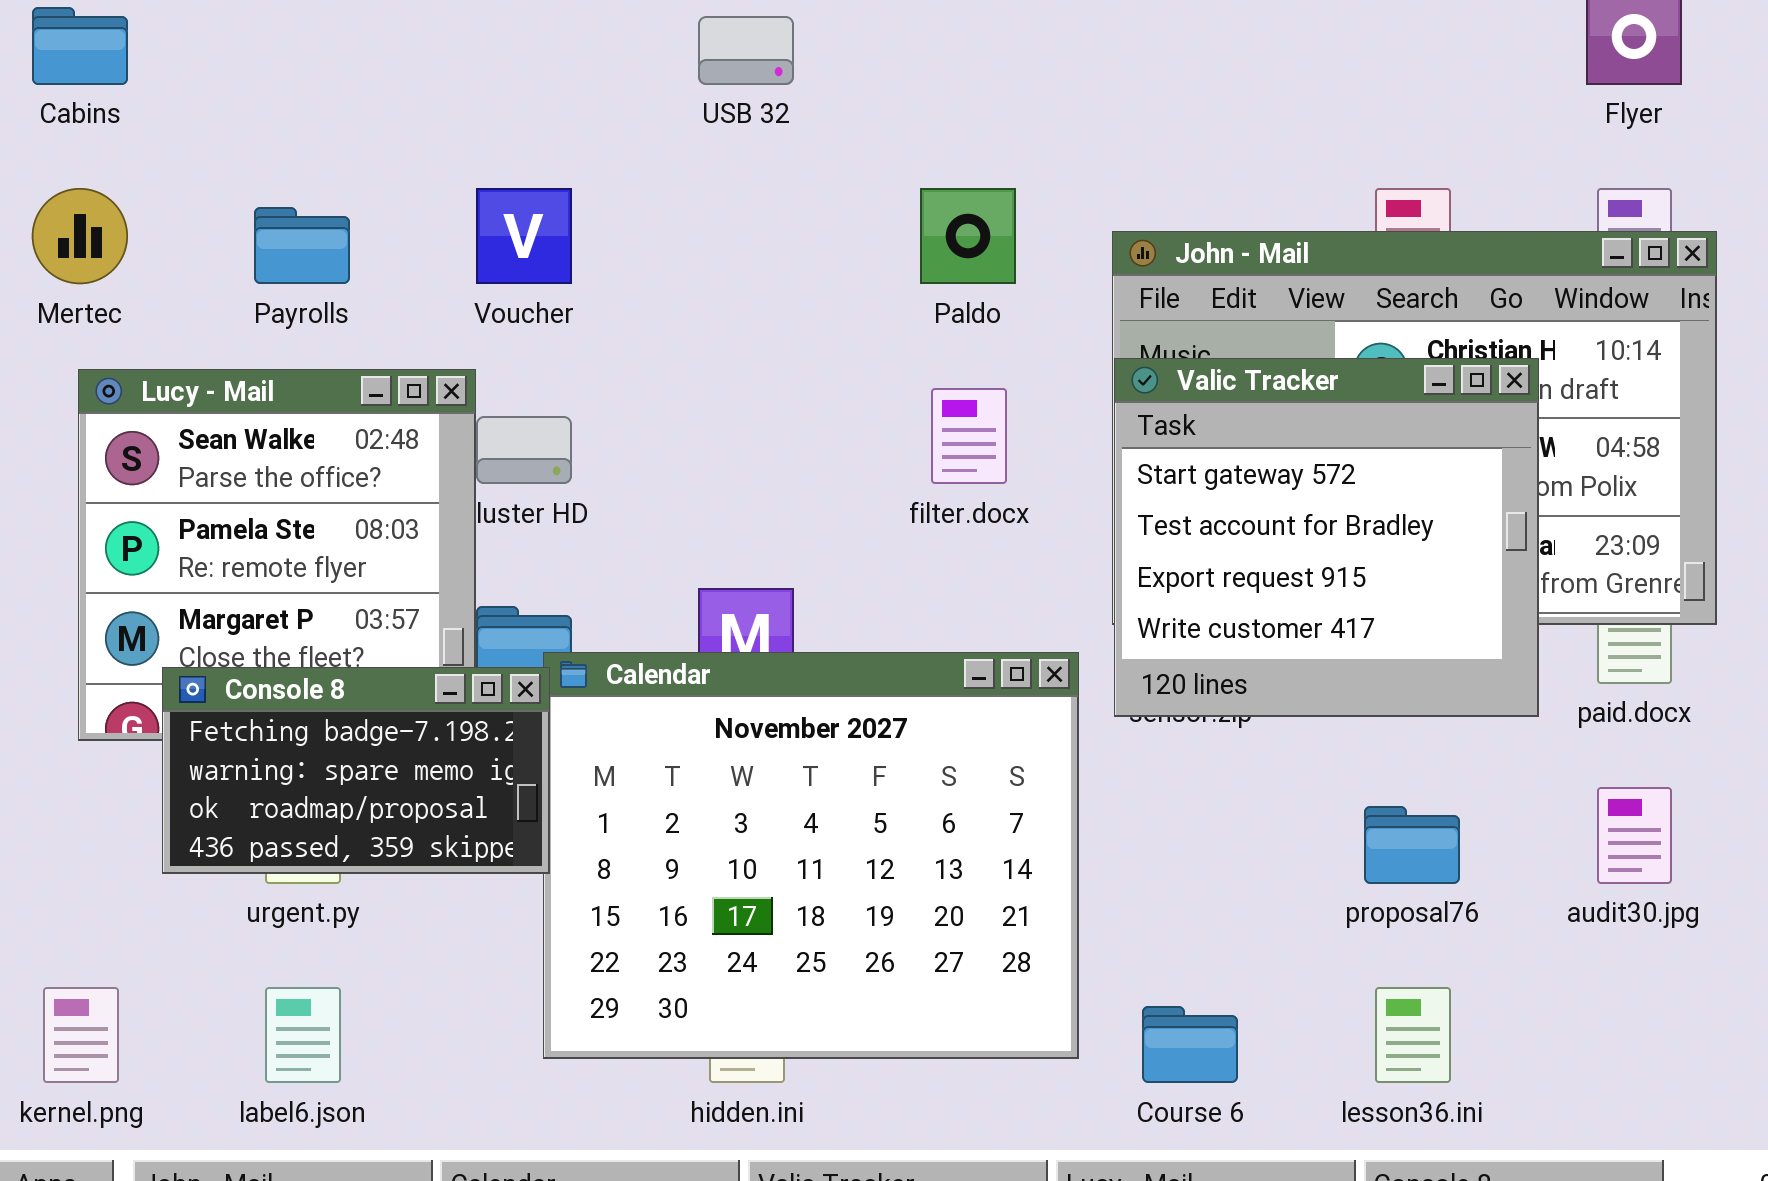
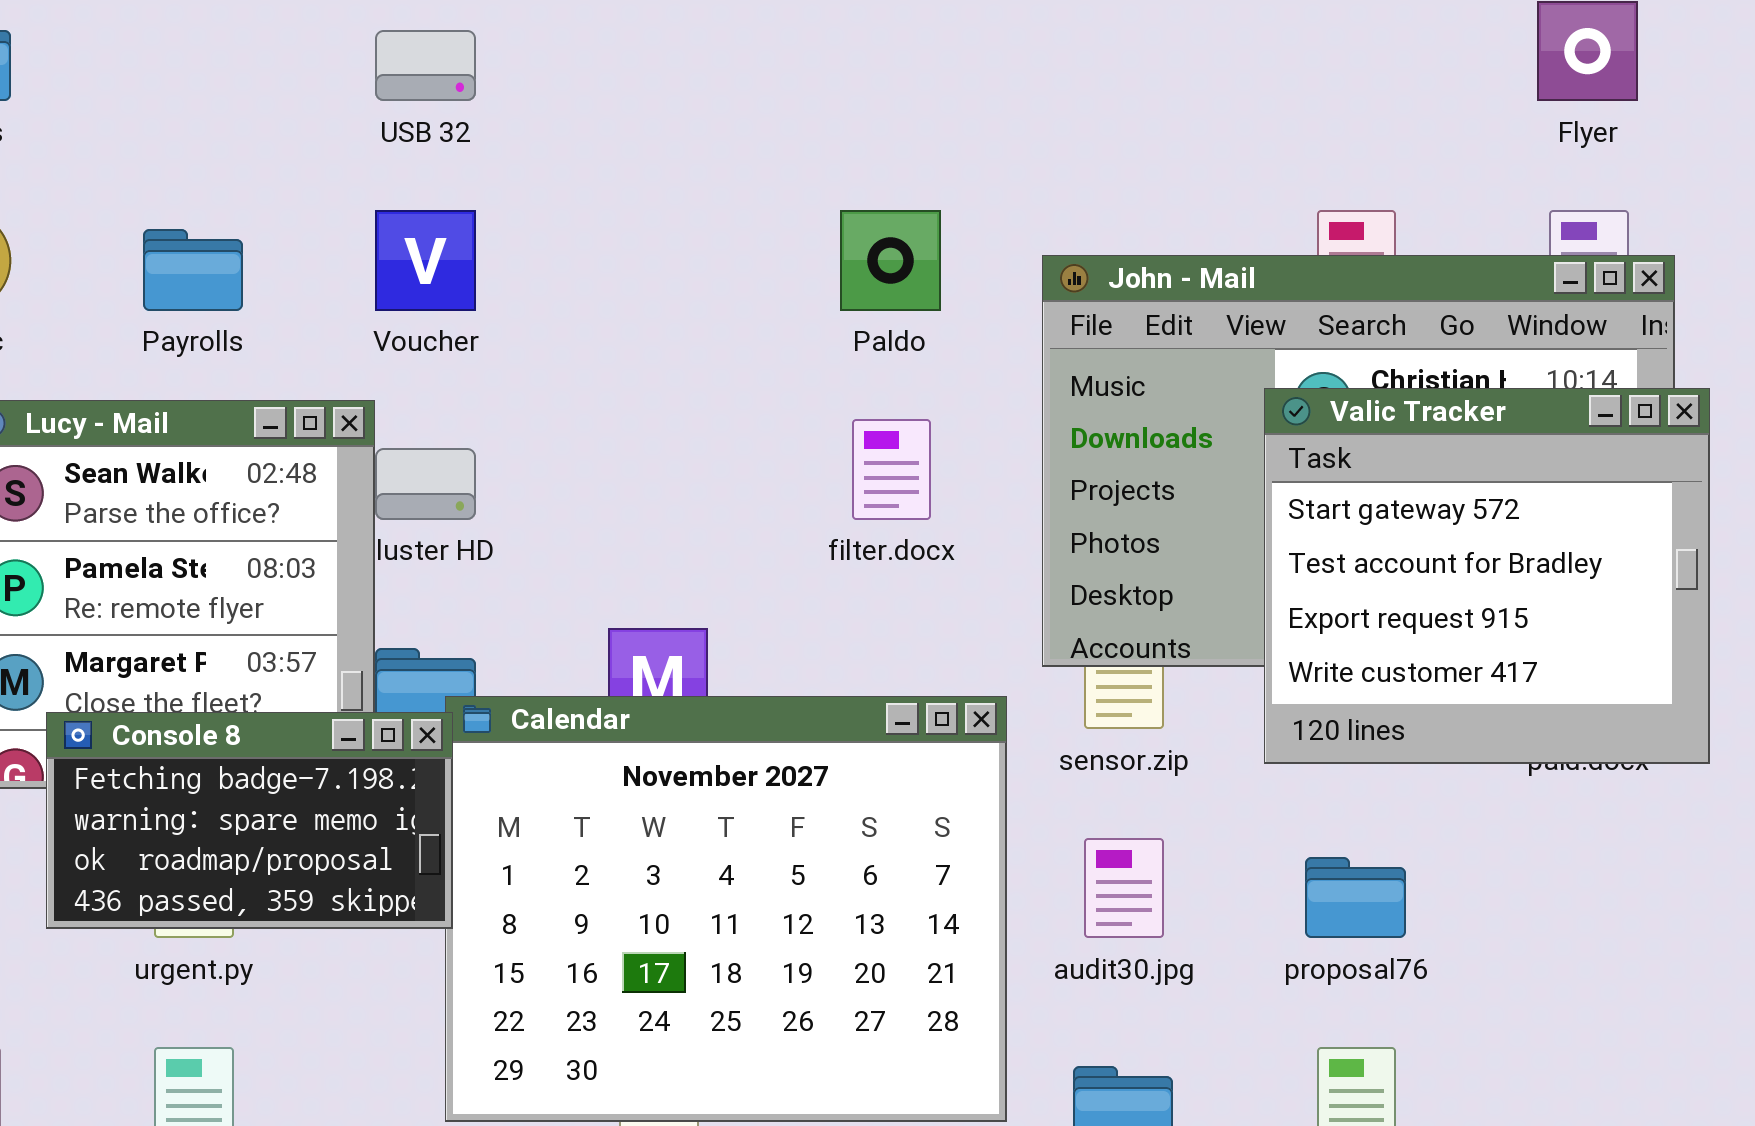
USB 32: [698,16,794,85] -> [375,30,476,101], moved
Valic Tracker: [1114,358,1539,717] -> [1264,388,1710,764], moved
audit30.jpg: [1597,787,1672,884] -> [1084,838,1164,938], moved

